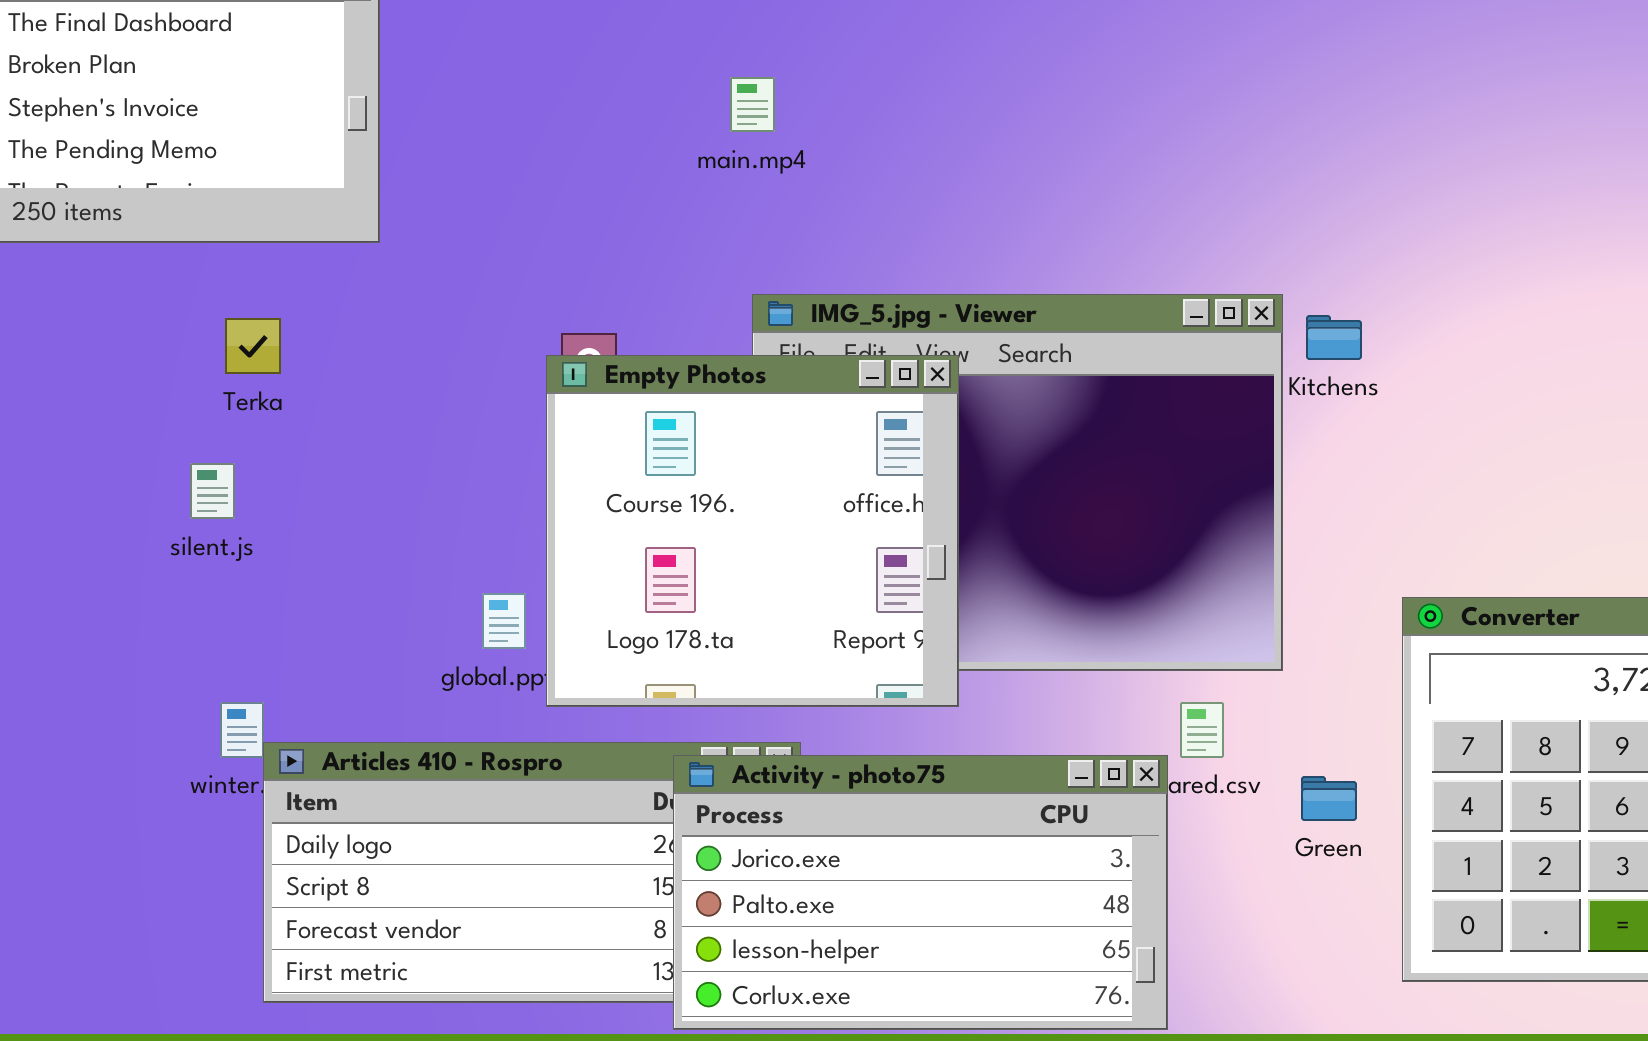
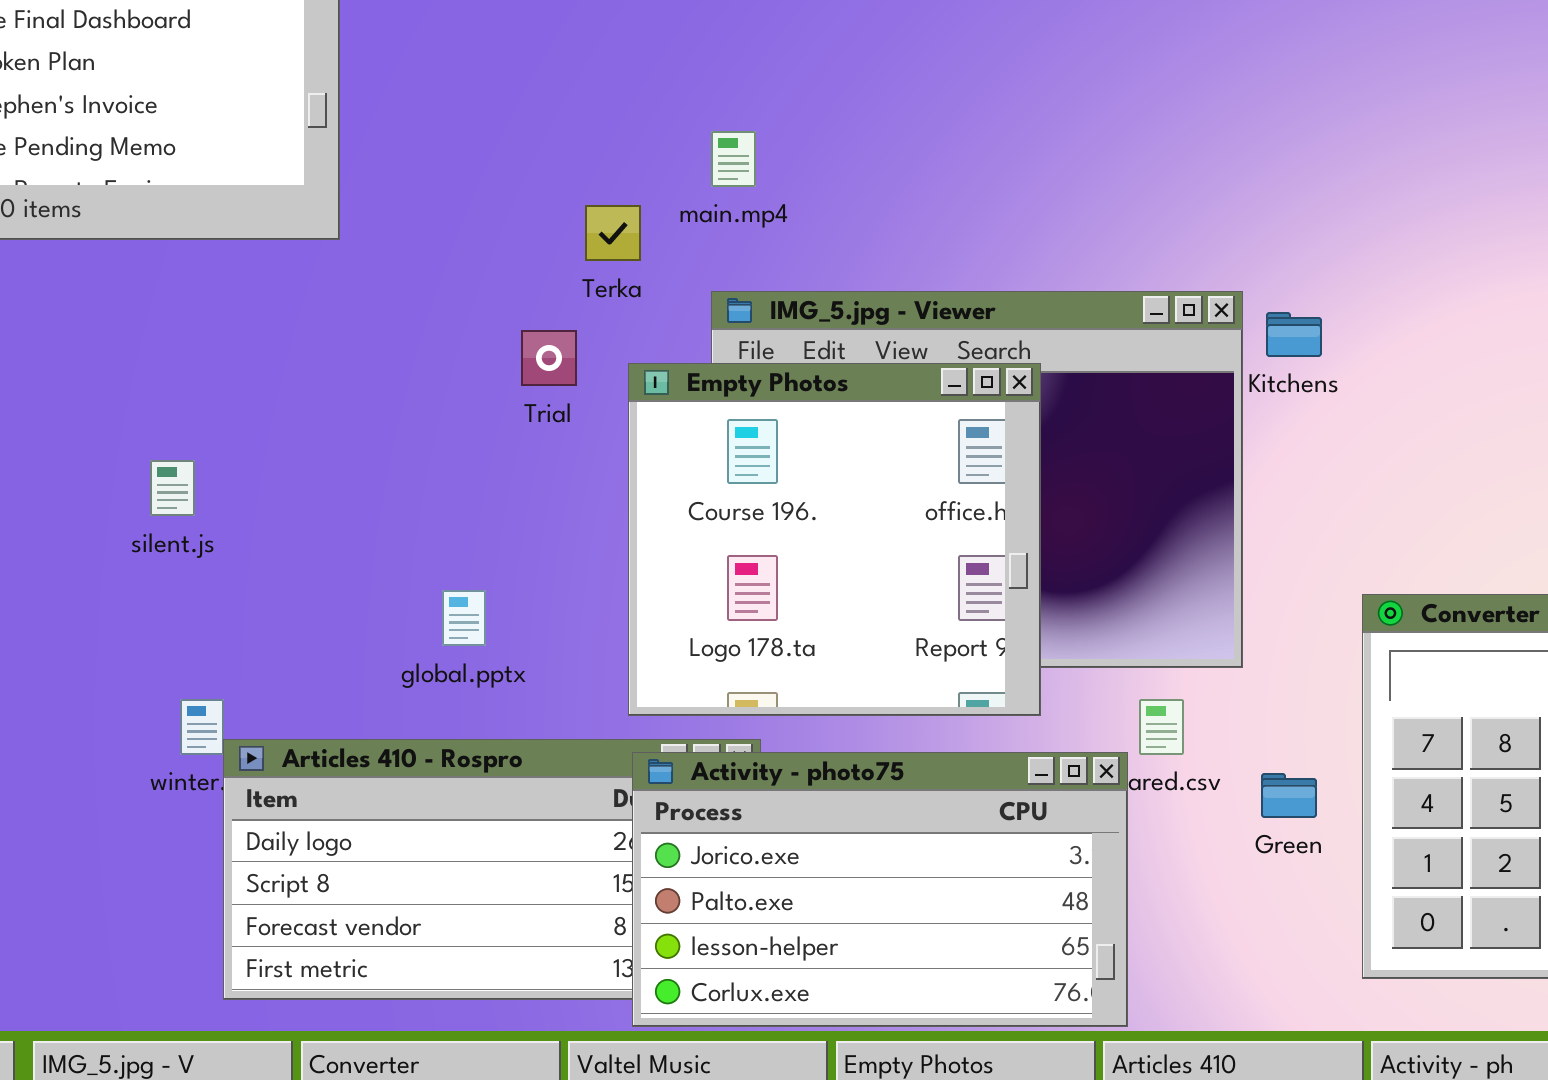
main.mp4: [730,77,775,132] -> [711,131,756,187], moved
Terka: [225,318,281,374] -> [585,205,641,261], moved
Empty Photos: [546,355,959,707] -> [628,363,1041,716], moved

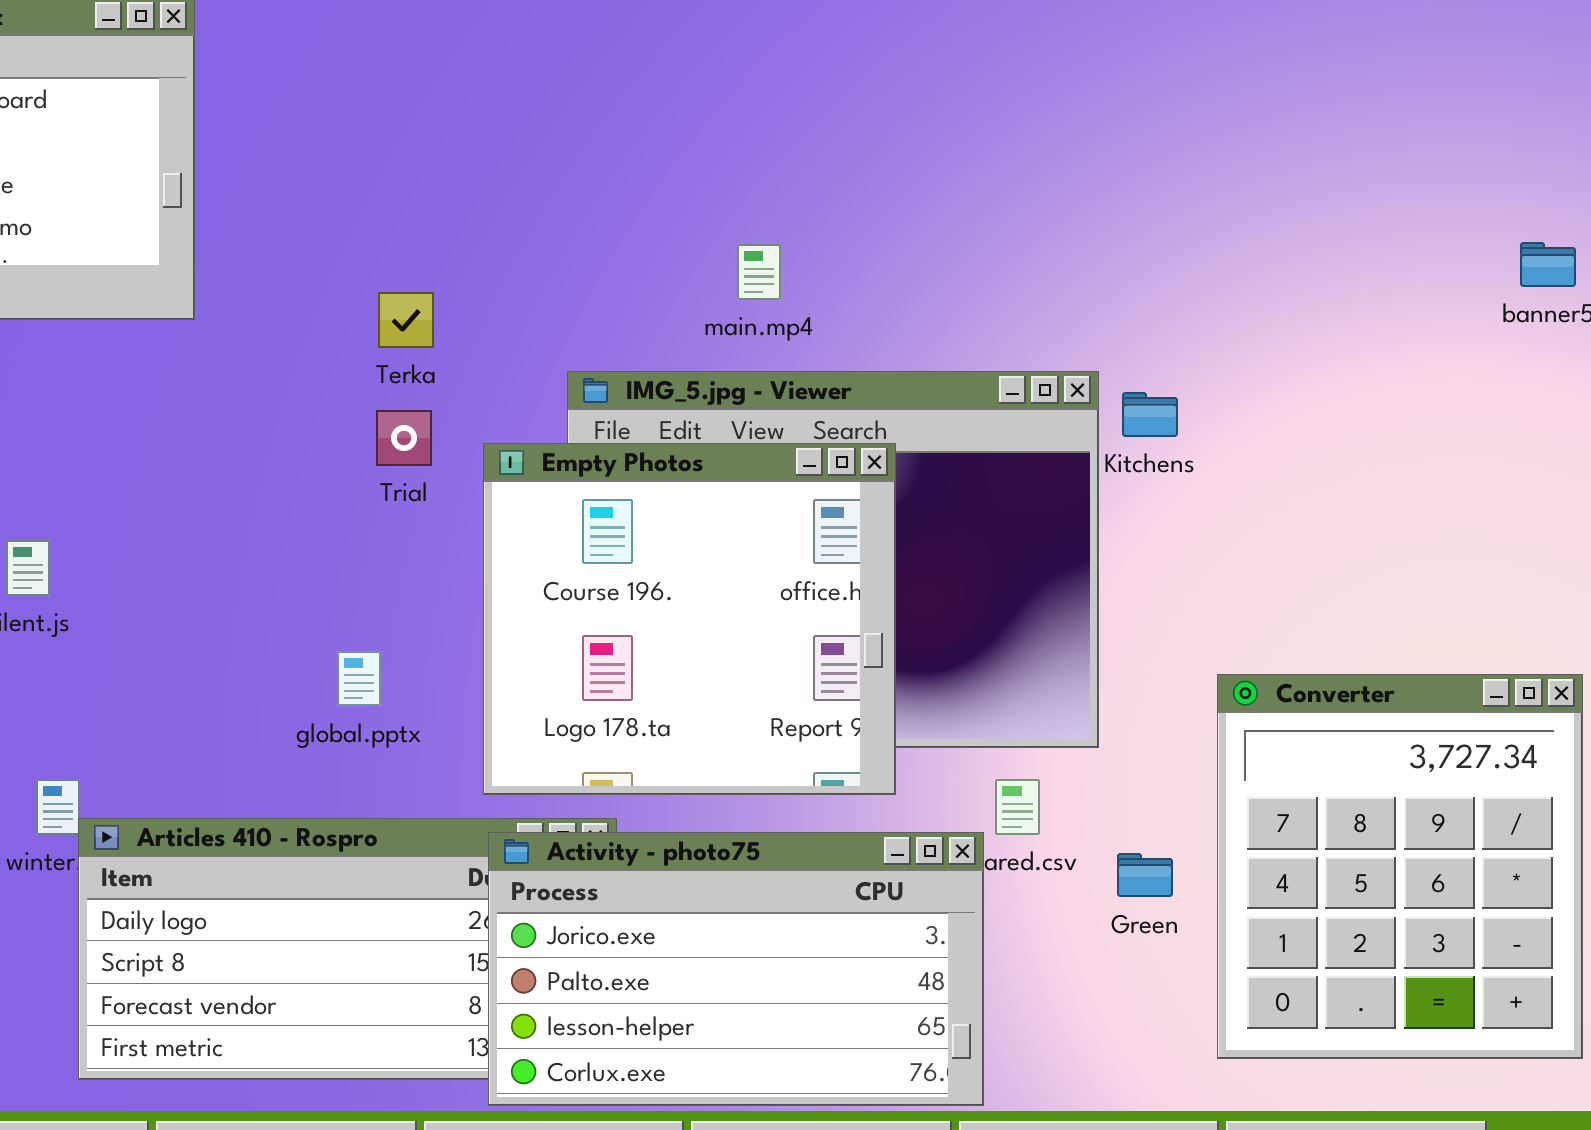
main.mp4: [711,131,756,187] -> [737,244,781,300], moved
Terka: [585,205,641,261] -> [378,292,434,348], moved
global.pptx: [442,590,486,646] -> [337,651,381,706], moved

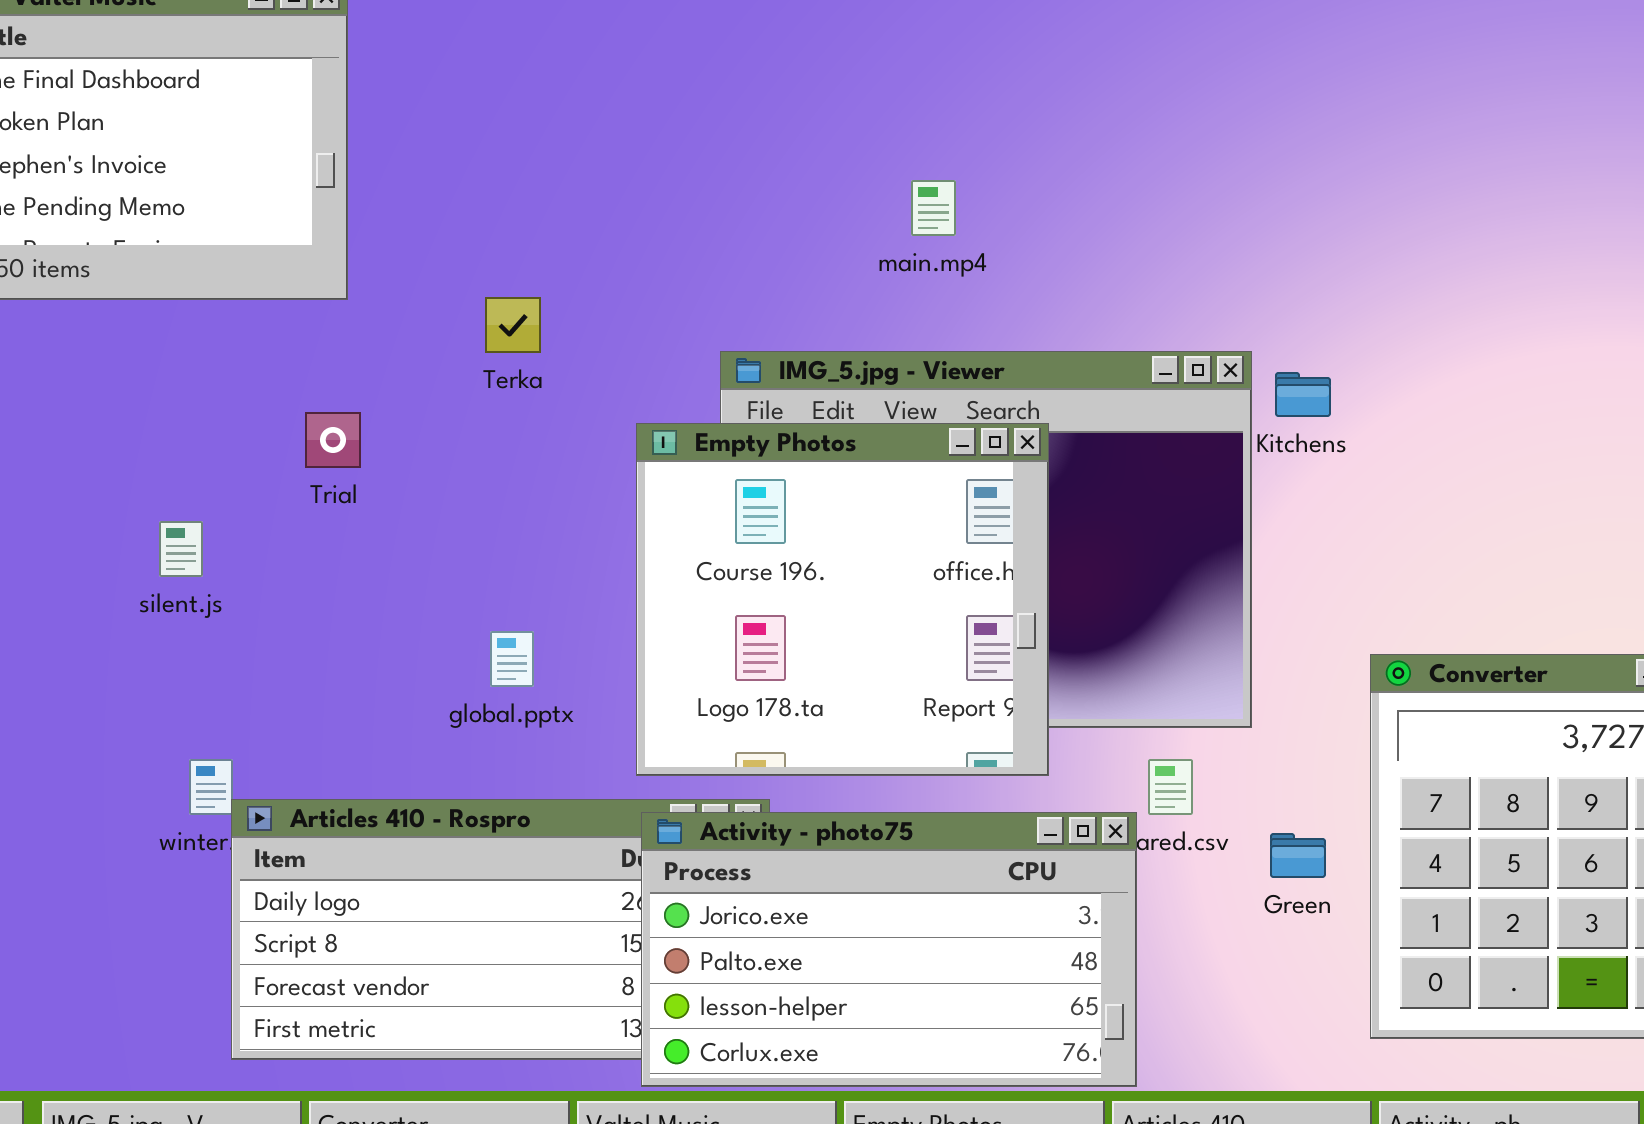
main.mp4: [737,244,781,300] -> [911,180,956,236], moved
Terka: [378,292,434,348] -> [485,297,541,353], moved
Trial: [376,410,432,466] -> [305,412,361,468], moved

